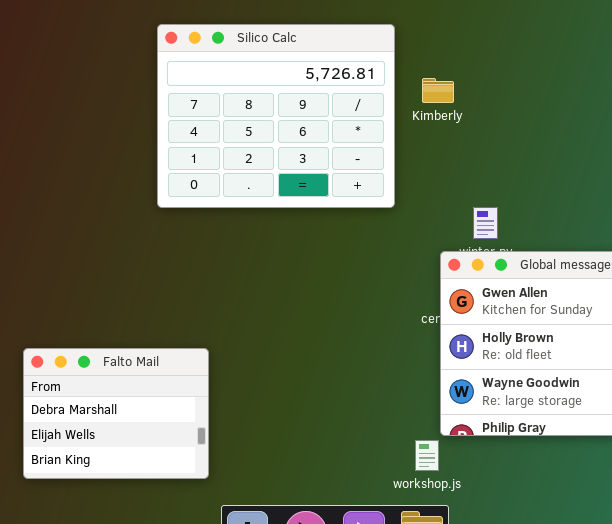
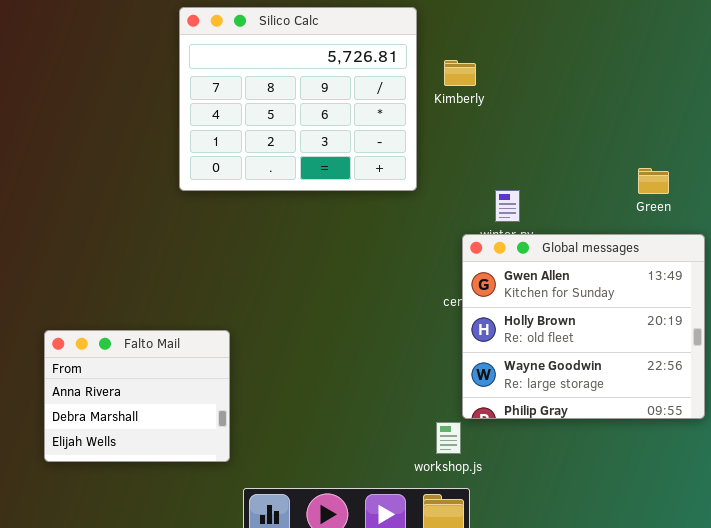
Falto Mail: [23,348,209,479] -> [44,330,230,462], scrolled up 1 row

